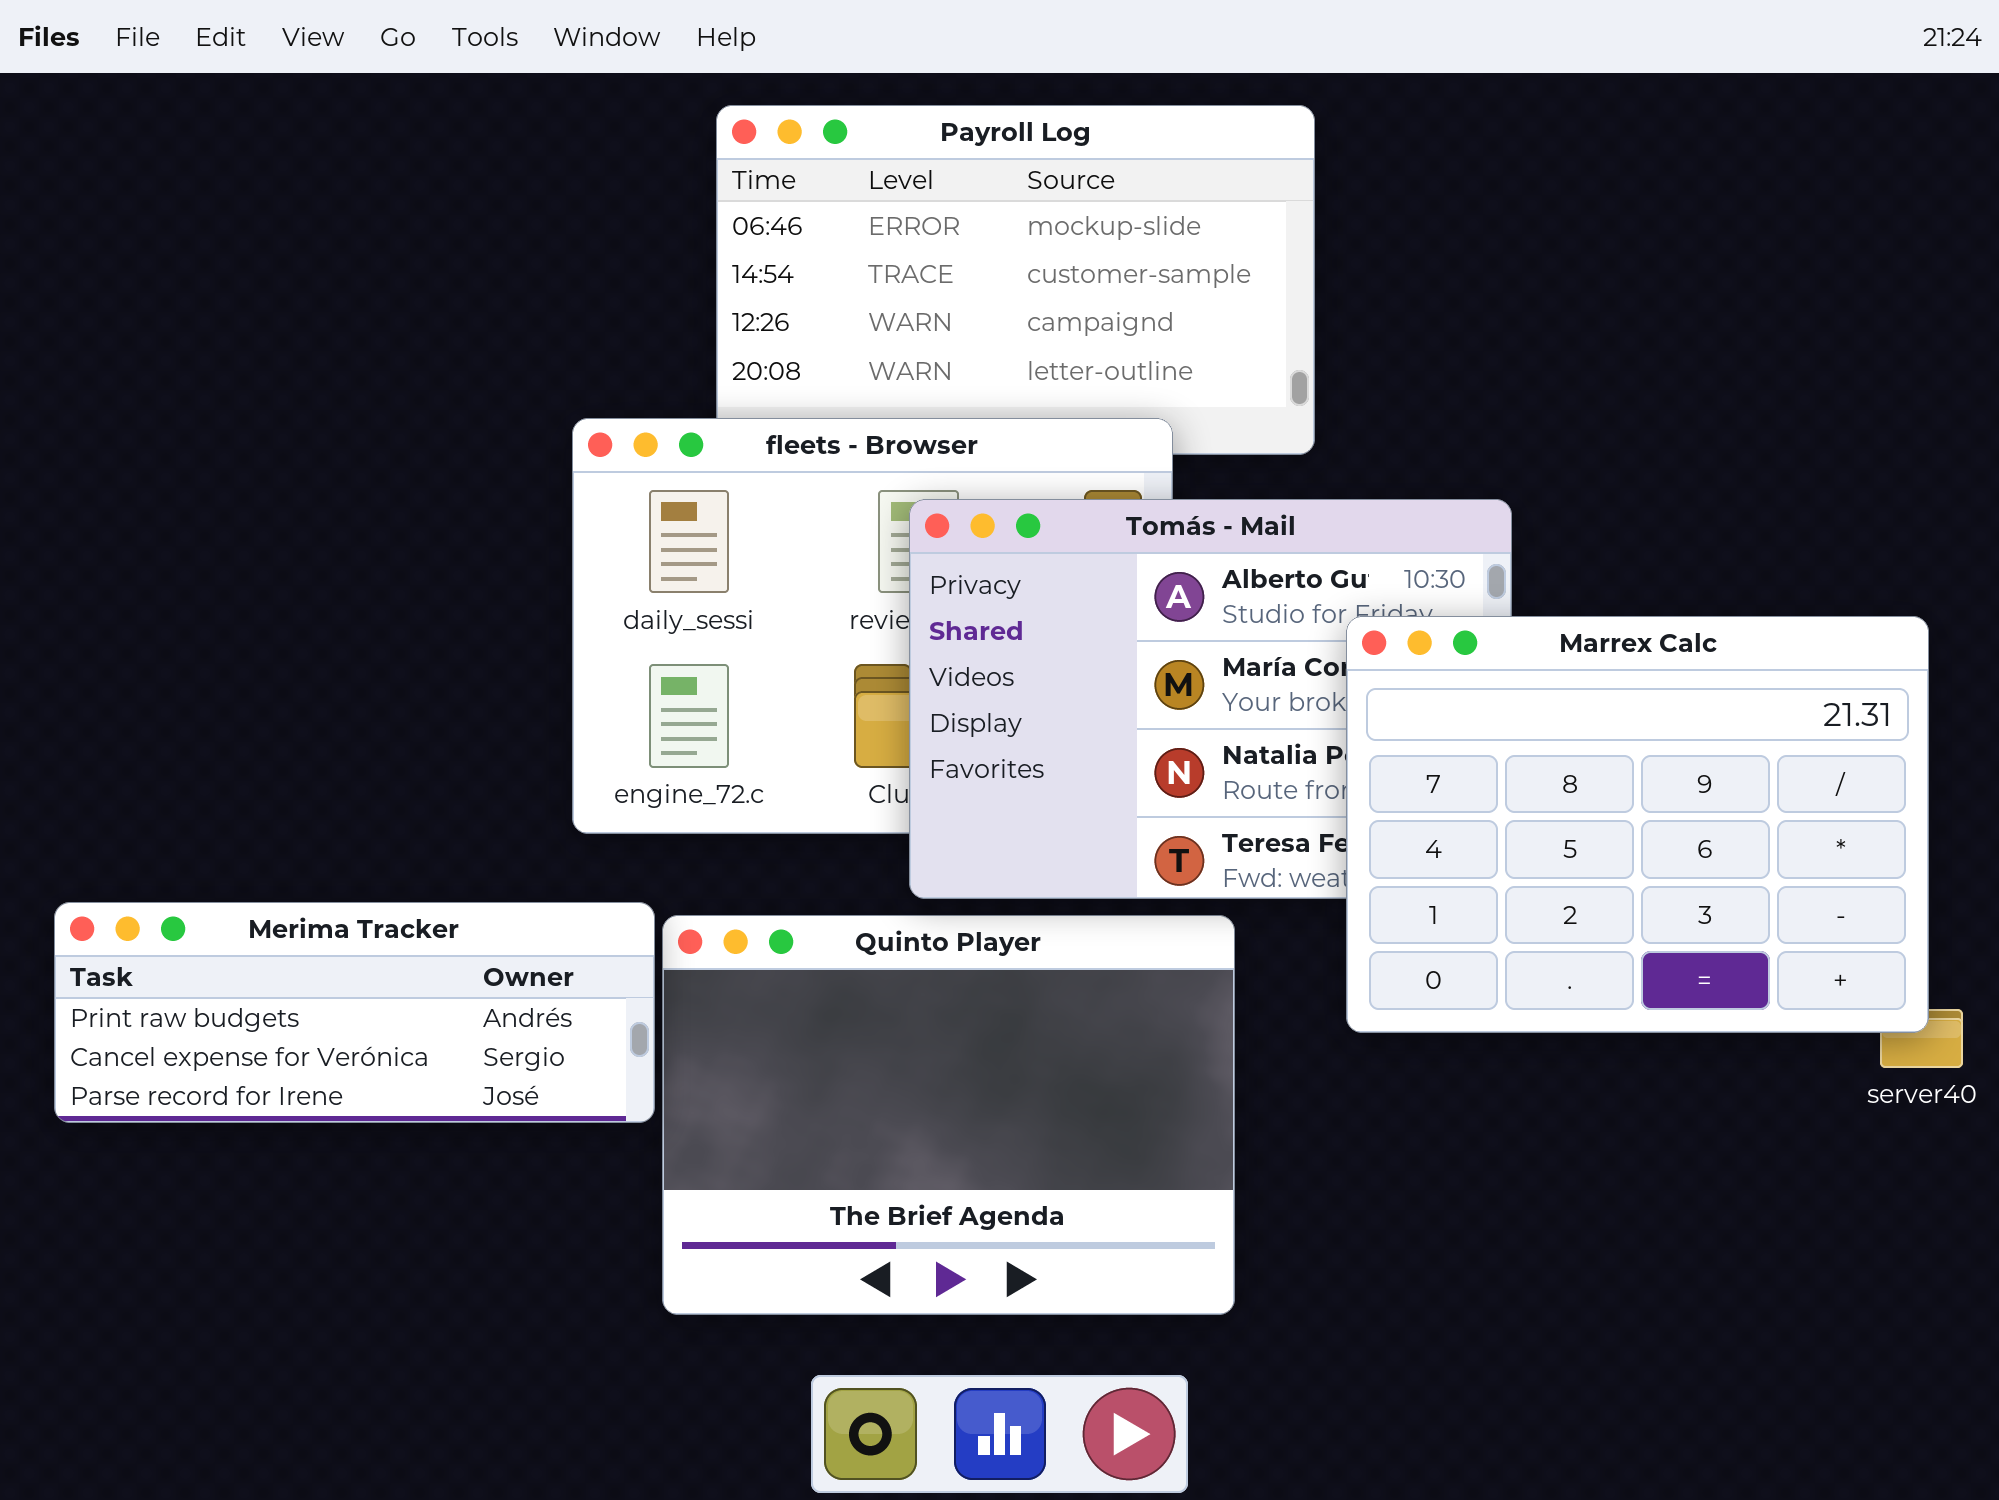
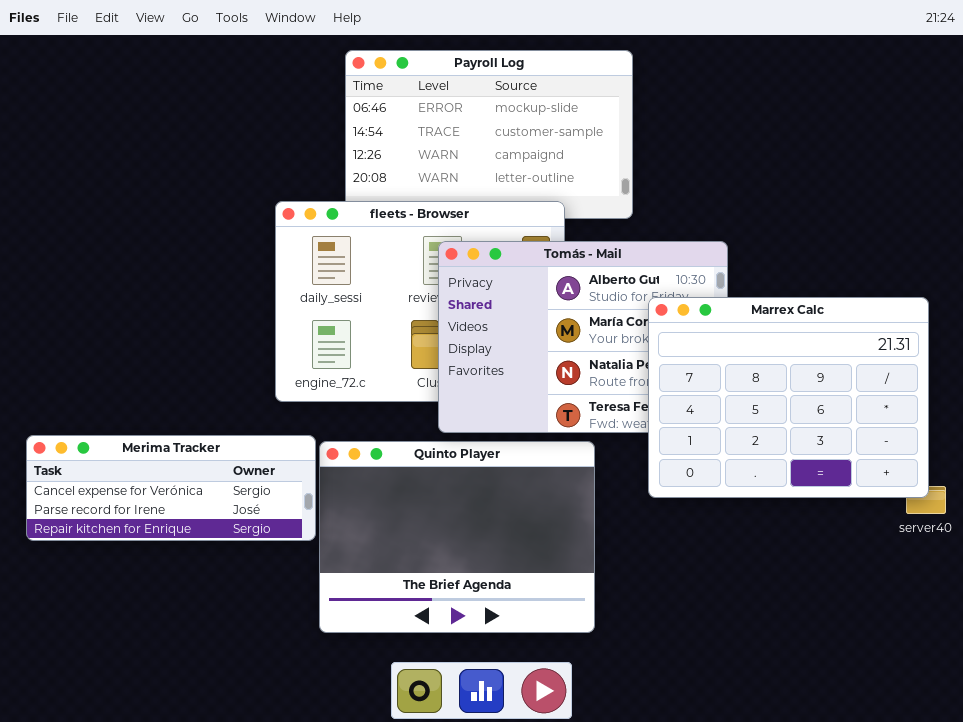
Merima Tracker: [54,902,655,1123] -> [26,435,316,541], scrolled down 1 row

